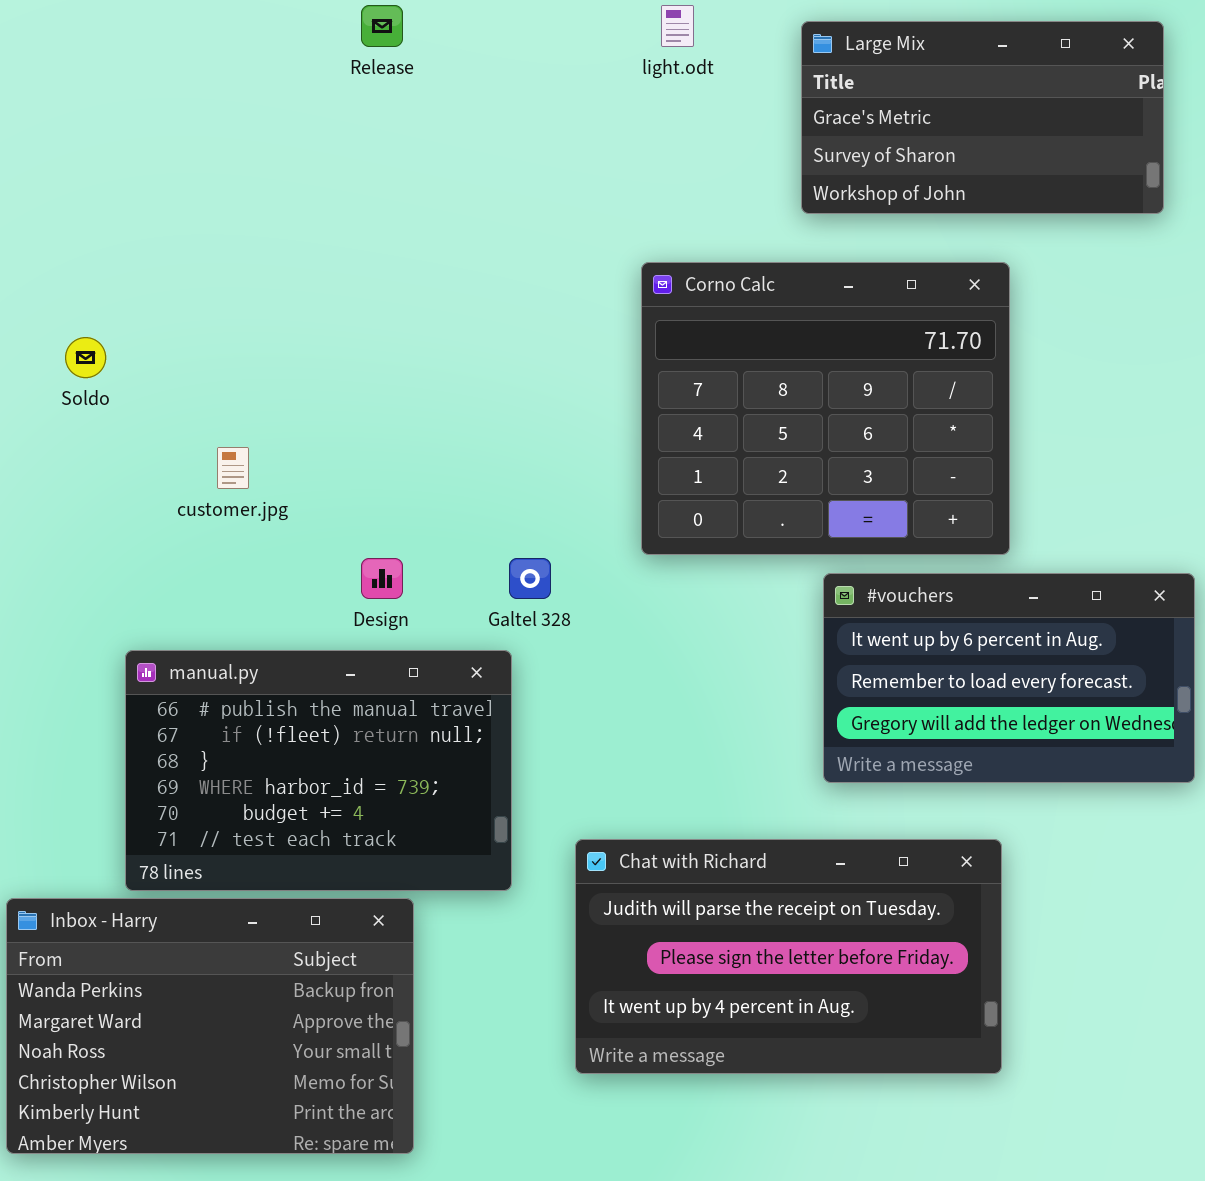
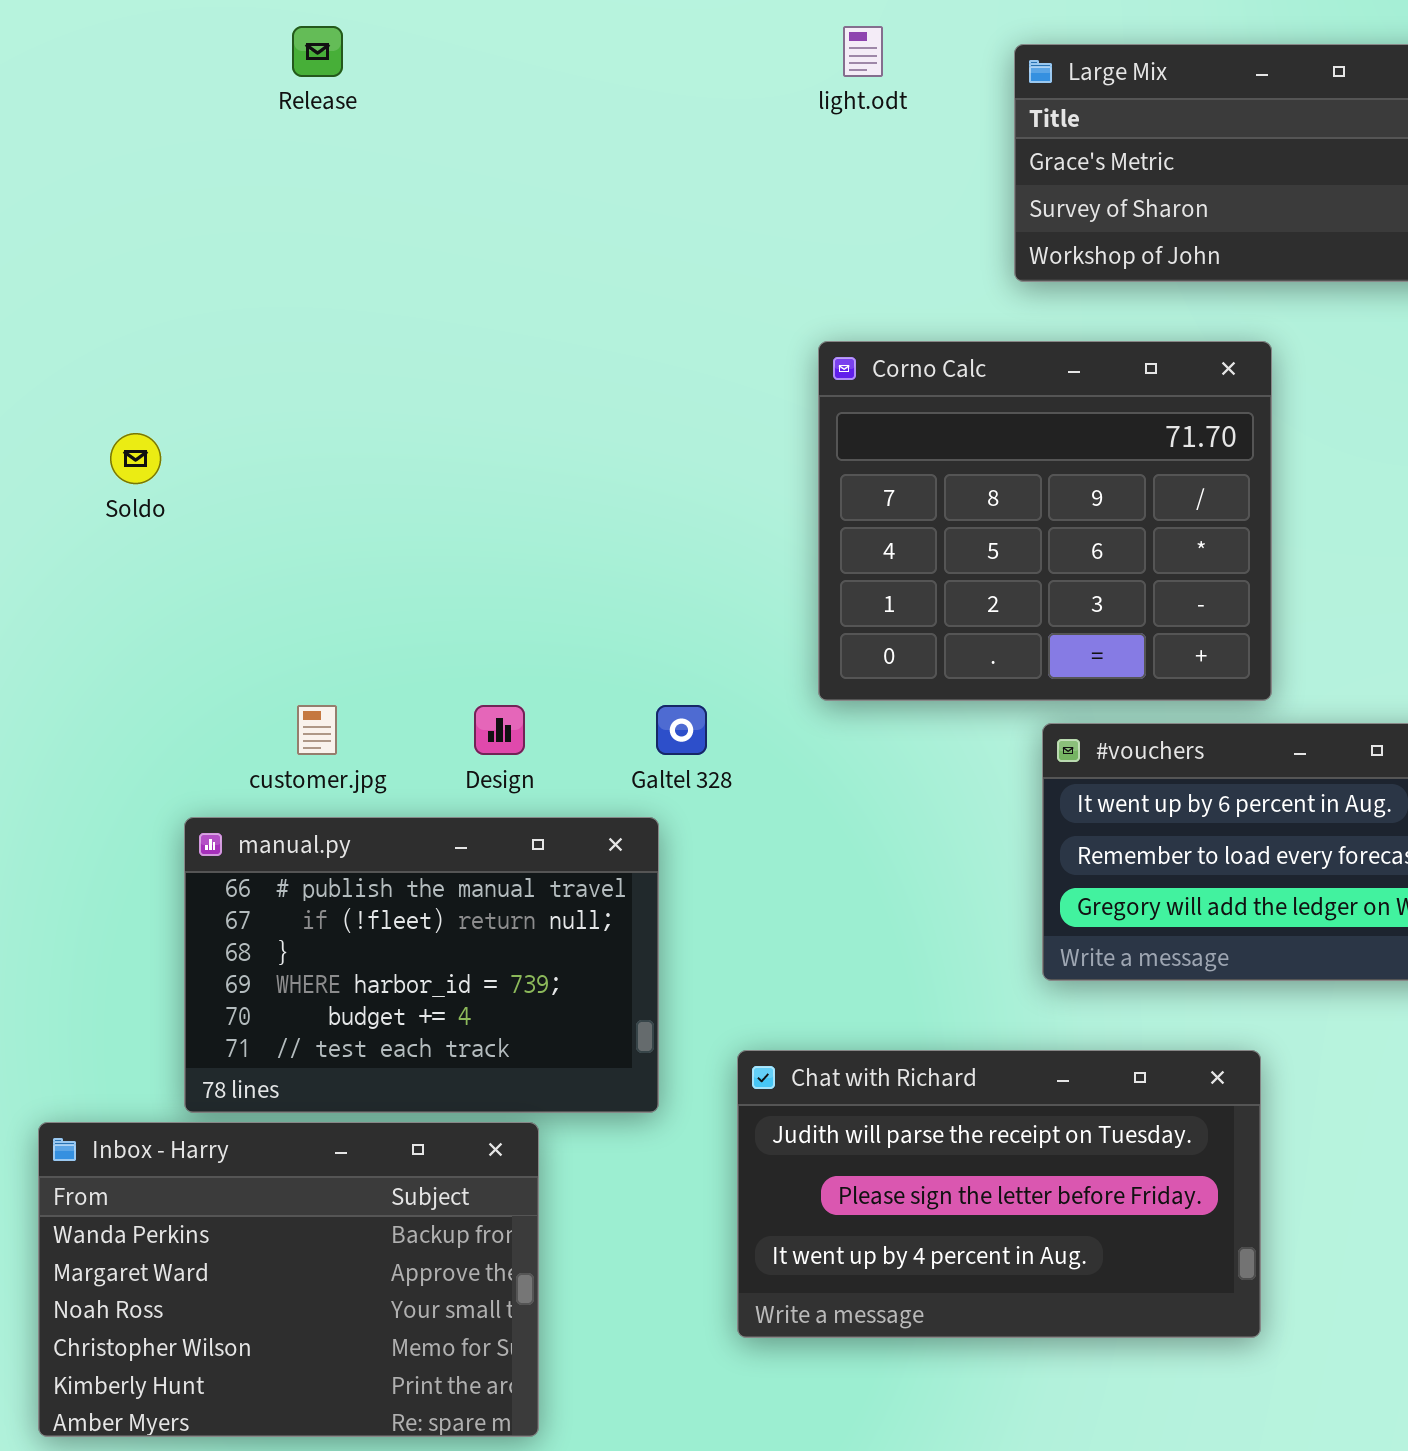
Release: [361,5,403,47] -> [292,26,343,77], moved
customer.jpg: [217,447,249,489] -> [297,705,337,755], moved

